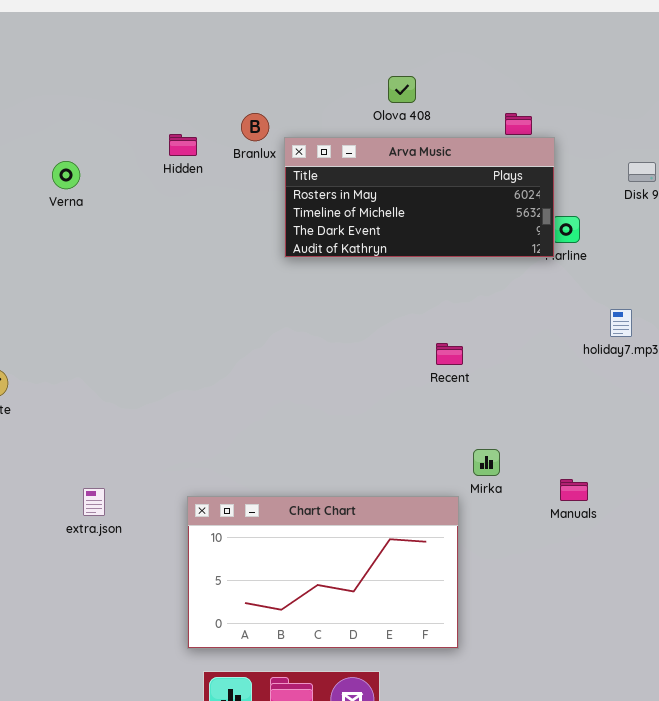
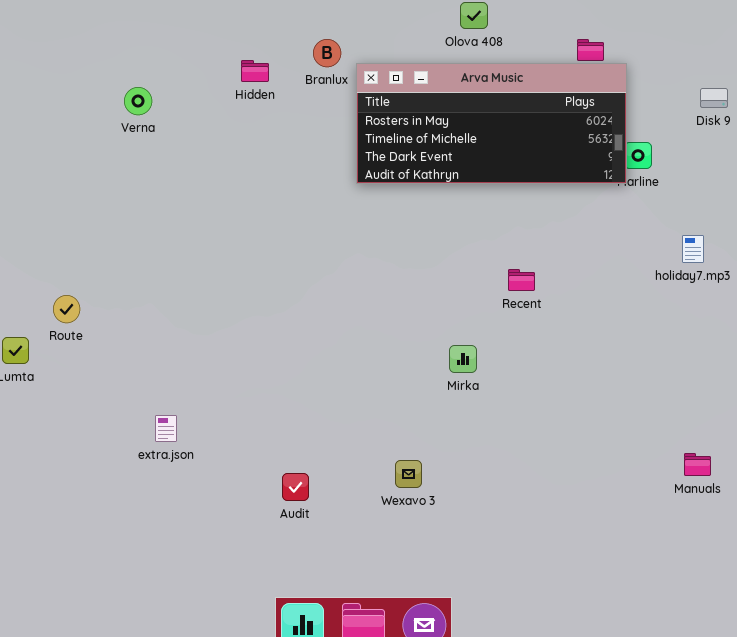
Mirka: [473,449,500,476] -> [449,345,477,373], moved
Manuals: [560,479,588,501] -> [684,453,711,476], moved
Chart Chart: [187,496,459,649] -> none, closed

